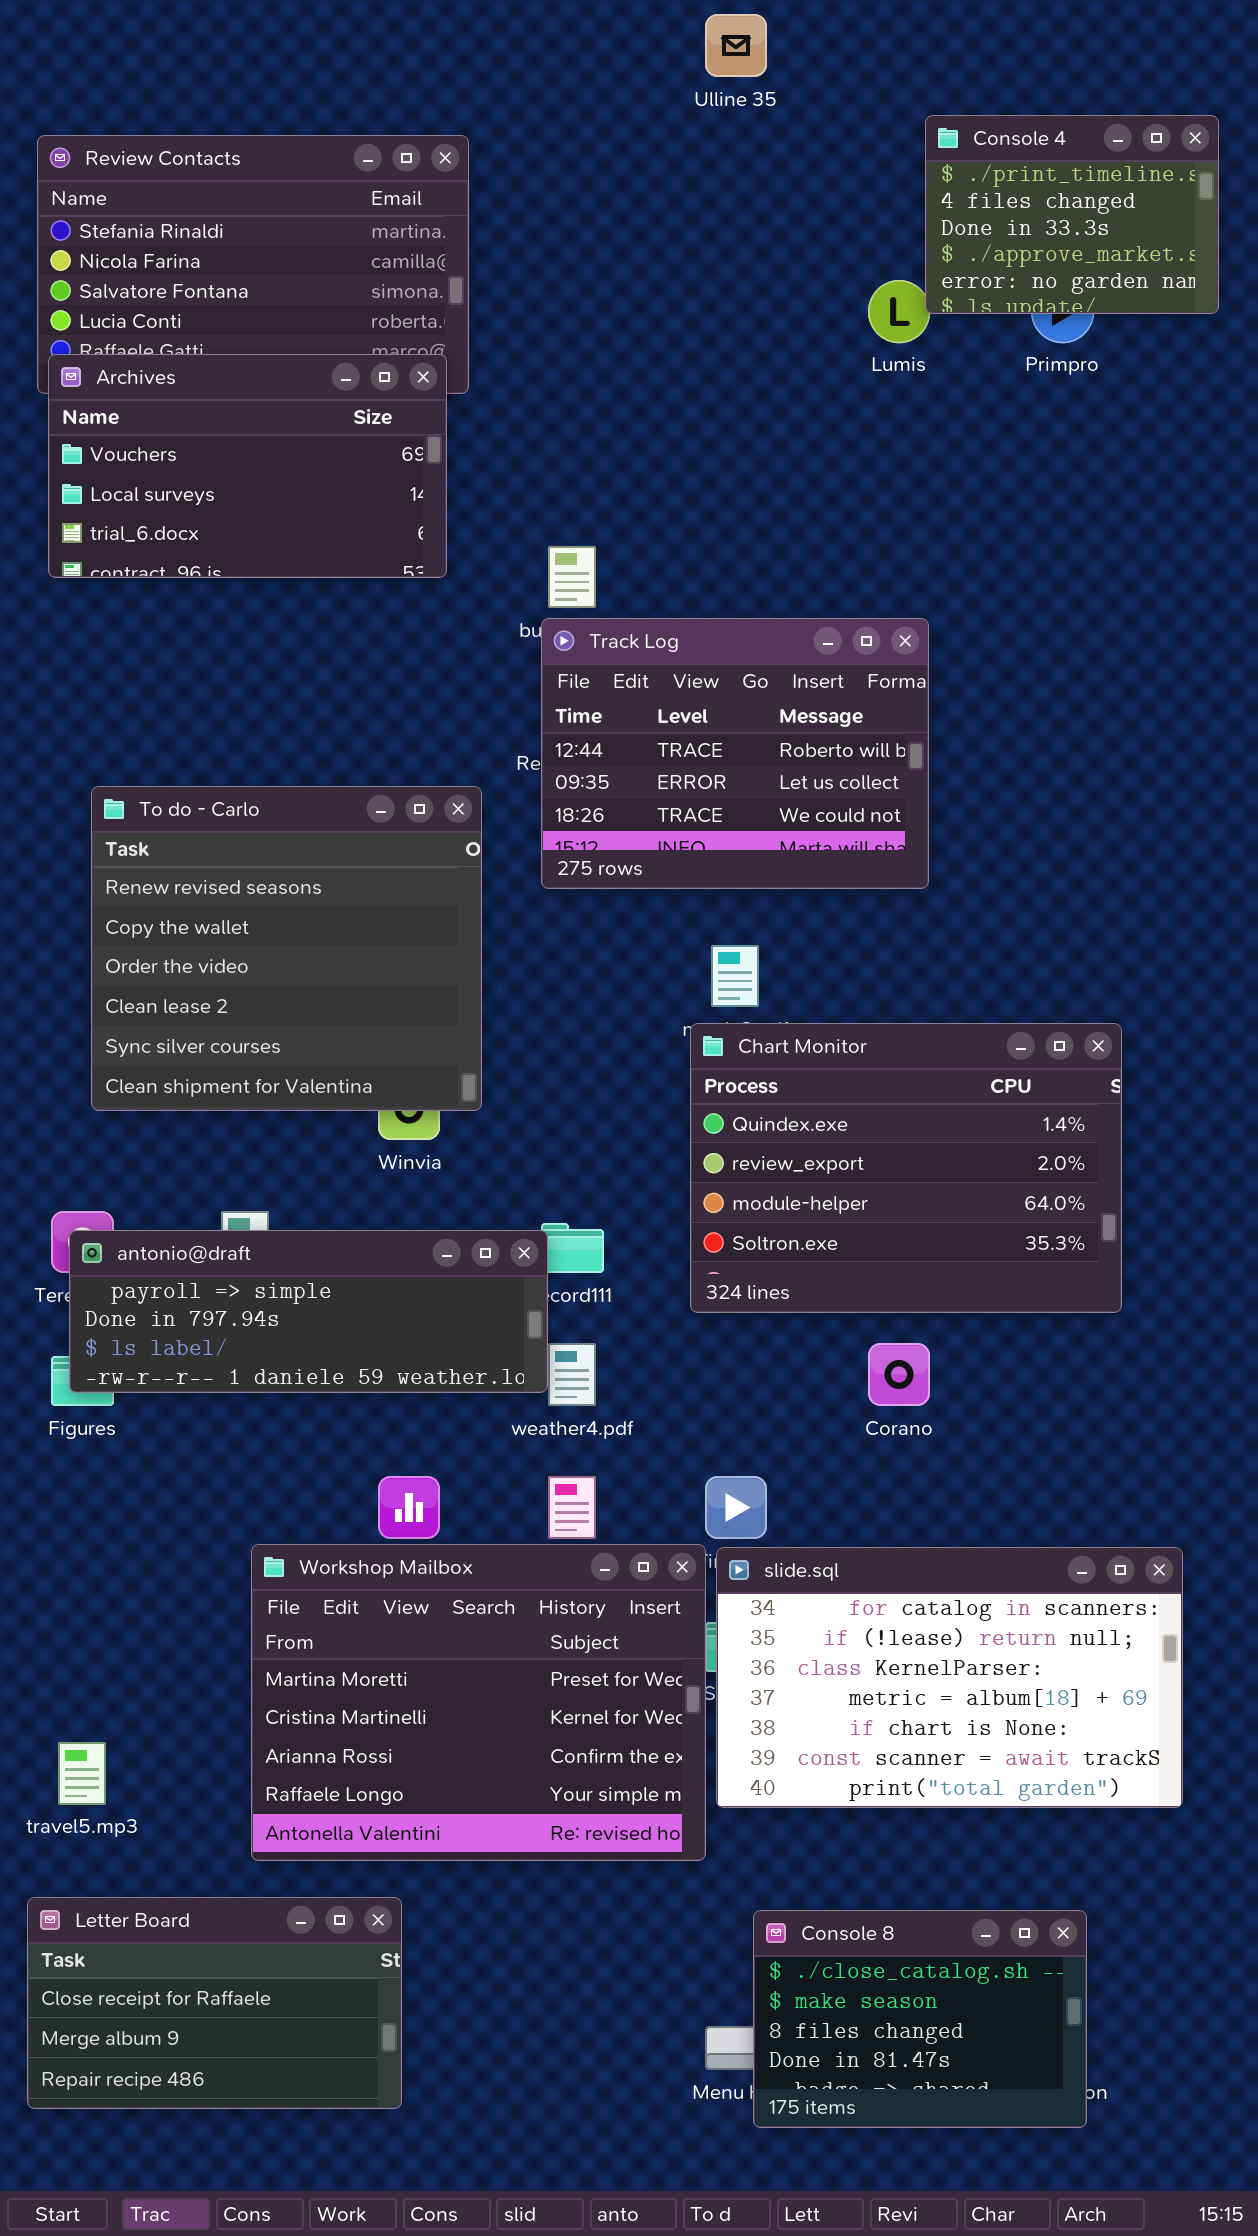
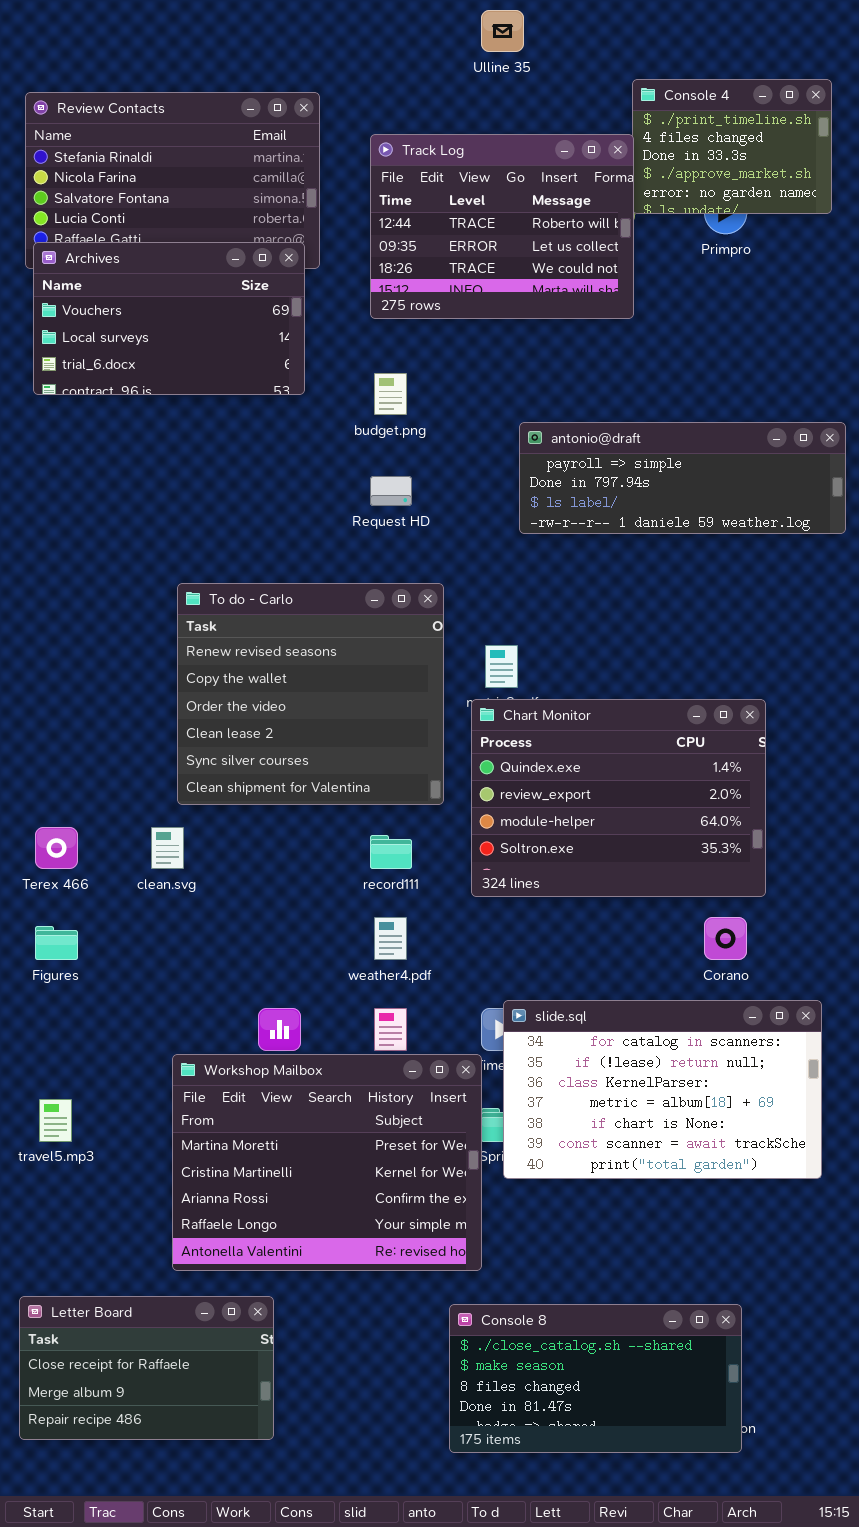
Track Log: [541,618,929,889] -> [370,134,634,319], moved
To do - Carlo: [91,786,482,1111] -> [177,583,444,805], moved
antonio@draft: [69,1230,548,1393] -> [519,422,846,534], moved
Corano: [868,1343,930,1406] -> [704,917,747,960], moved
slide.sql: [716,1547,1183,1808] -> [503,1000,822,1179], moved
travel5.mp3: [58,1742,106,1805] -> [39,1099,72,1142], moved
Console 8: [753,1910,1087,2128] -> [449,1304,742,1453], resized

